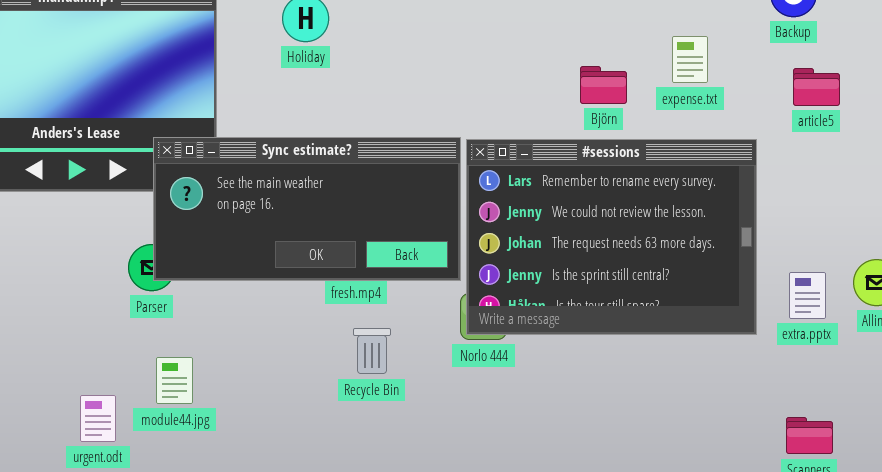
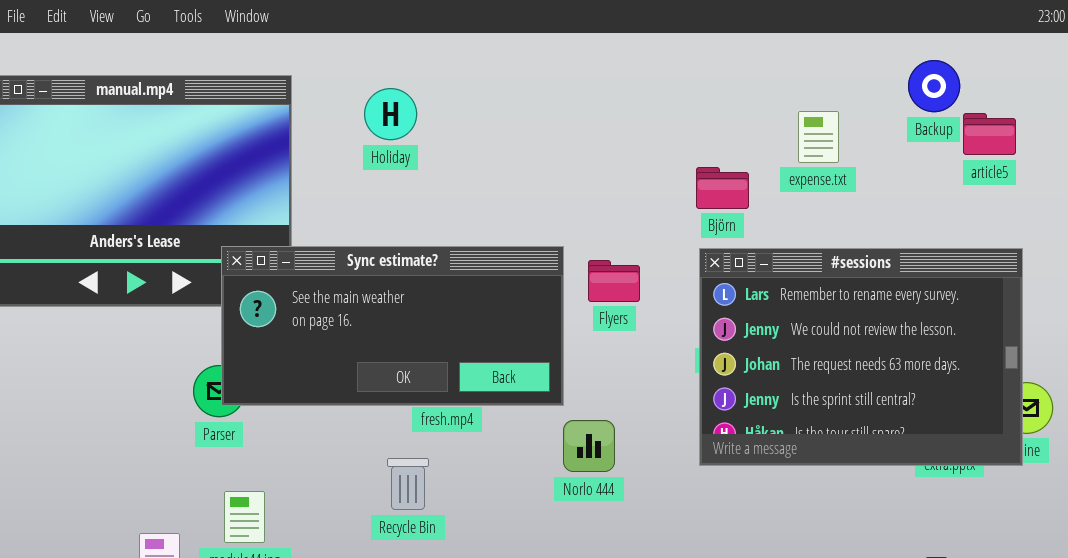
expense.txt: [672,36,708,83] -> [798,111,839,163], moved
article5: [793,68,840,106] -> [963,113,1016,155], moved
#sessions: [466,139,757,335] -> [699,248,1023,466], moved
Recycle Bin: [353,328,391,374] -> [387,458,429,510], moved

